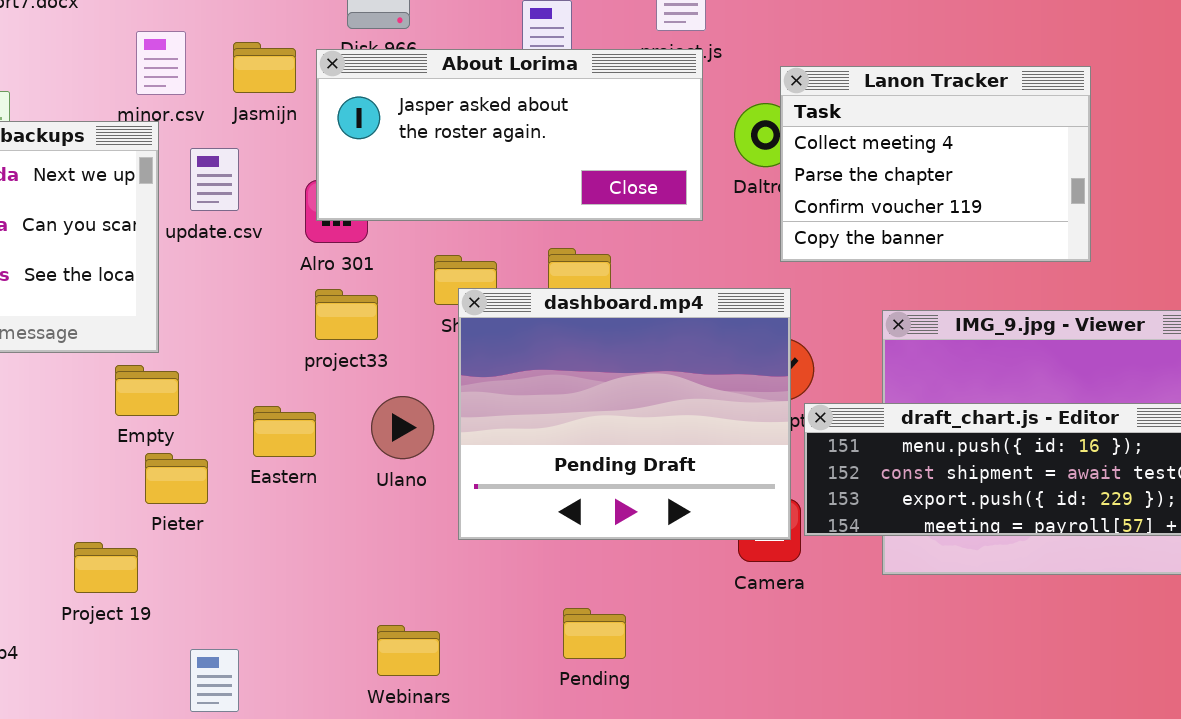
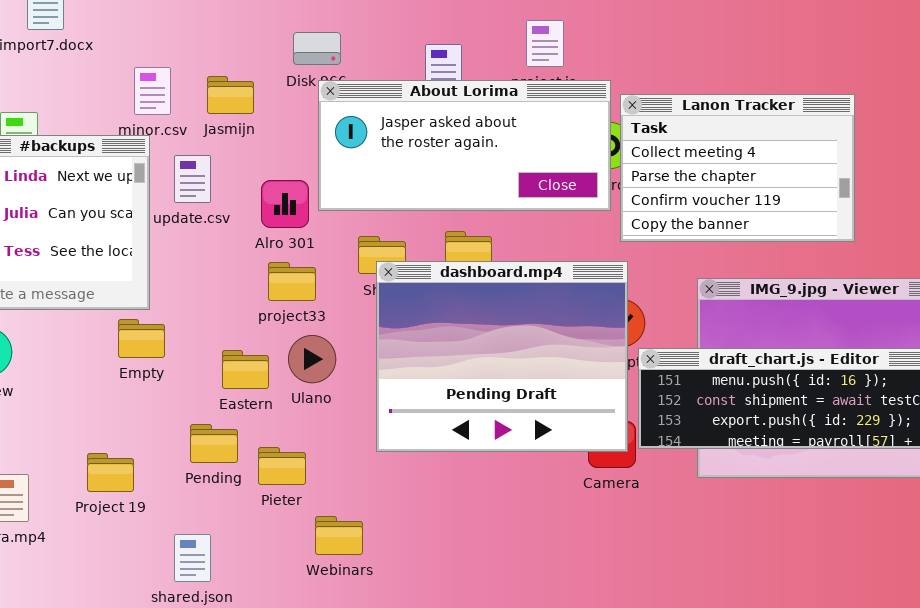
About Lorima: [316,49,703,221] -> [318,80,611,211], moved
Ulano: [371,396,434,459] -> [288,335,336,383], moved
Pieter: [145,453,208,504] -> [258,447,306,485], moved
Pending: [563,608,626,659] -> [190,424,238,463], moved

